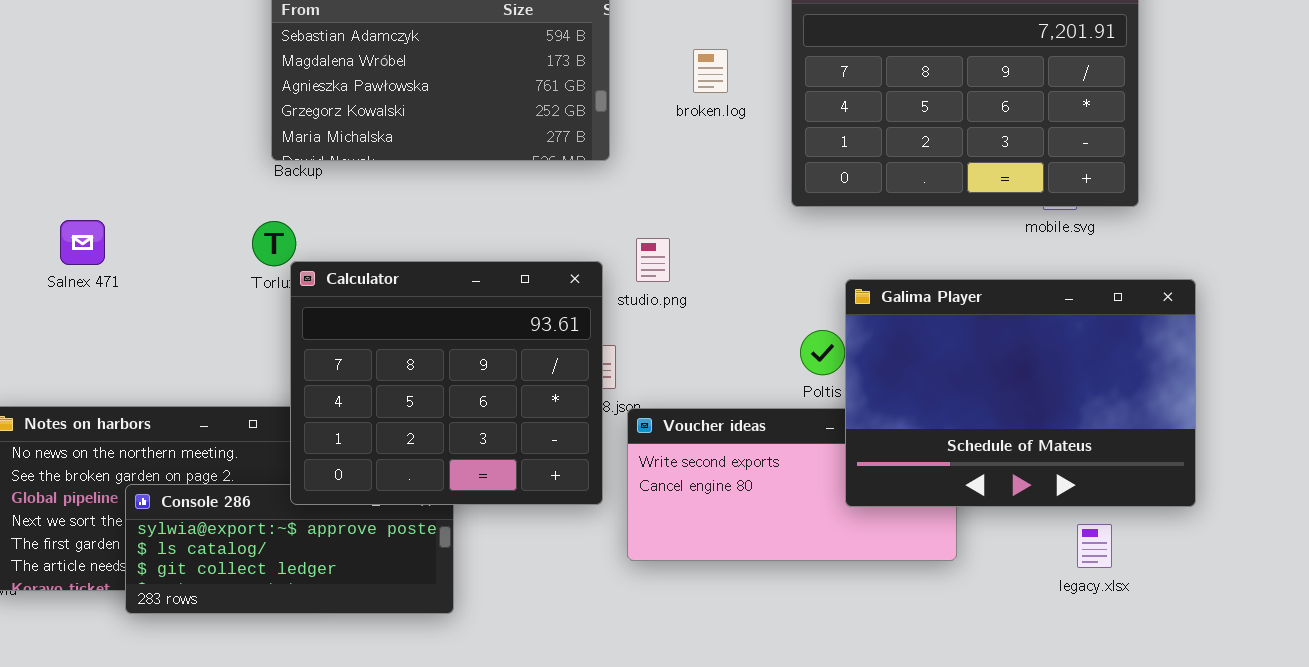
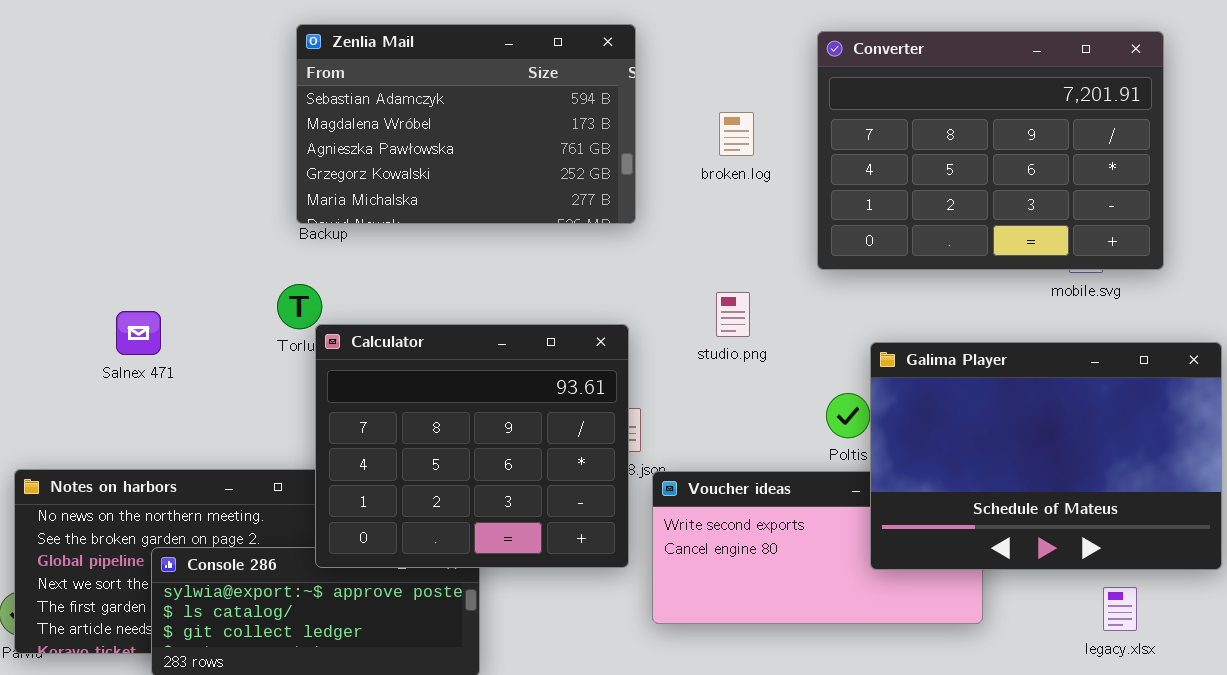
Salnex 471: [60,220,105,265] -> [116,311,161,355], moved
studio.png: [636,238,670,282] -> [716,292,750,337], moved

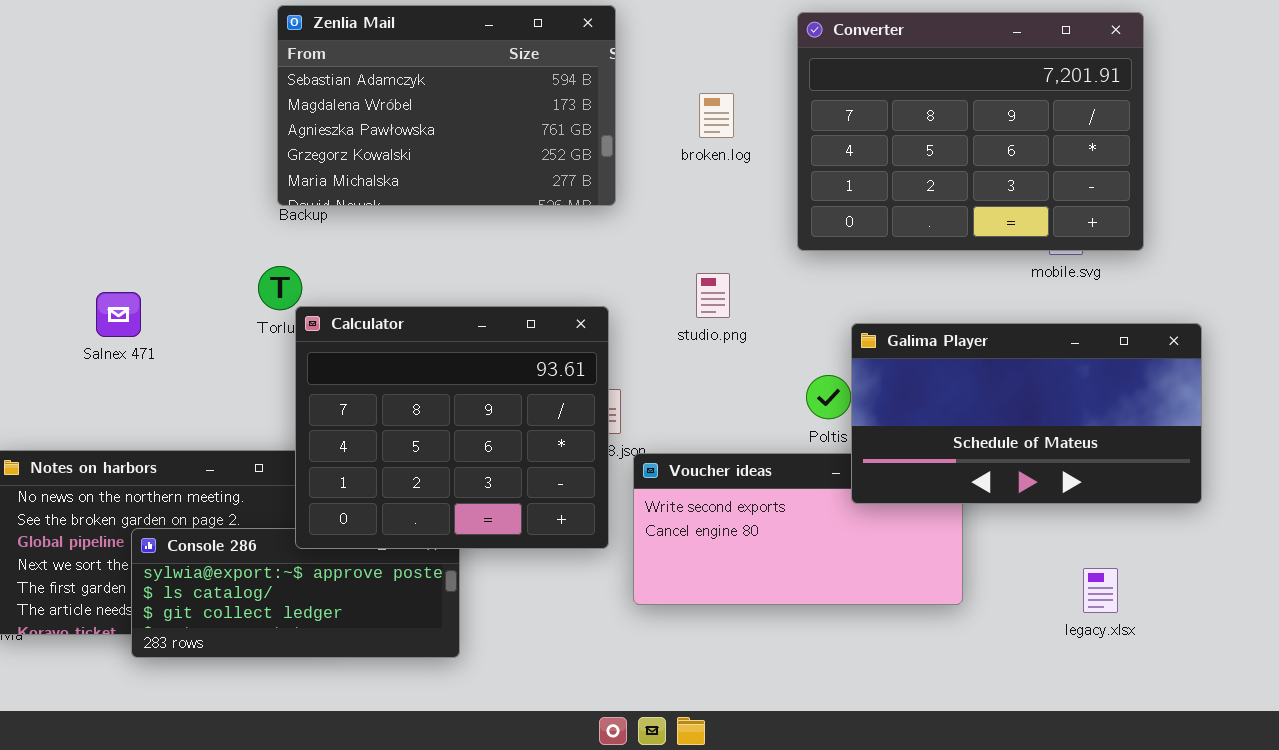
Galima Player: [870,342,1222,570] -> [851,323,1202,504], resized

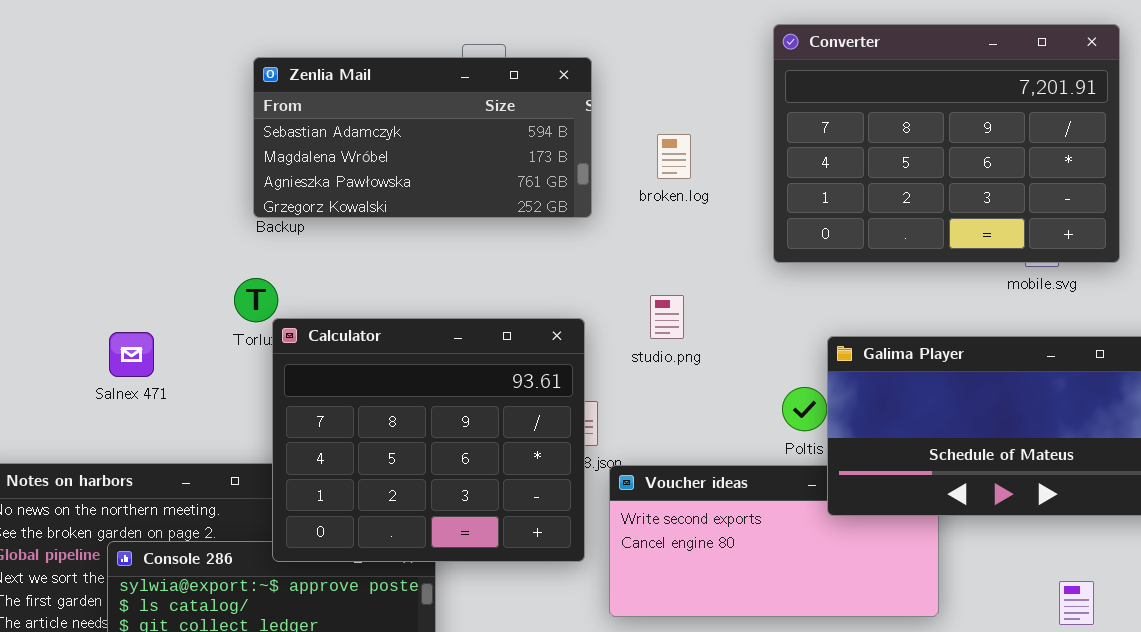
Zenlia Mail: [277,5,616,206] -> [253,57,592,218], resized
broken.log: [699,93,734,138] -> [657,134,691,179], moved
studio.png: [696,273,730,318] -> [650,295,684,339], moved
Salnex 471: [96,292,141,337] -> [109,332,154,377], moved

